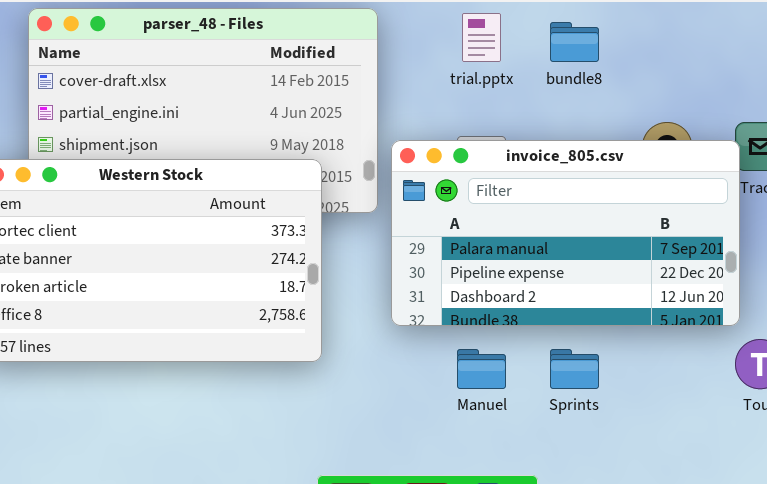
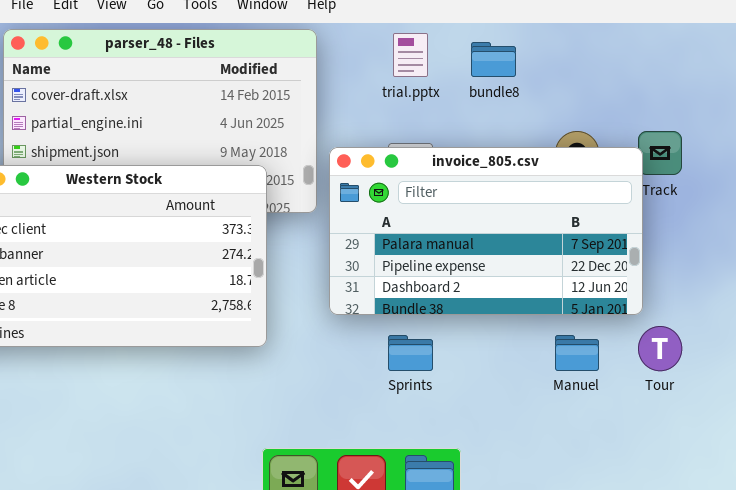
Manuel: [457,349,506,389] -> [555,335,599,371], moved
Sprints: [550,349,599,389] -> [388,335,433,371], moved

